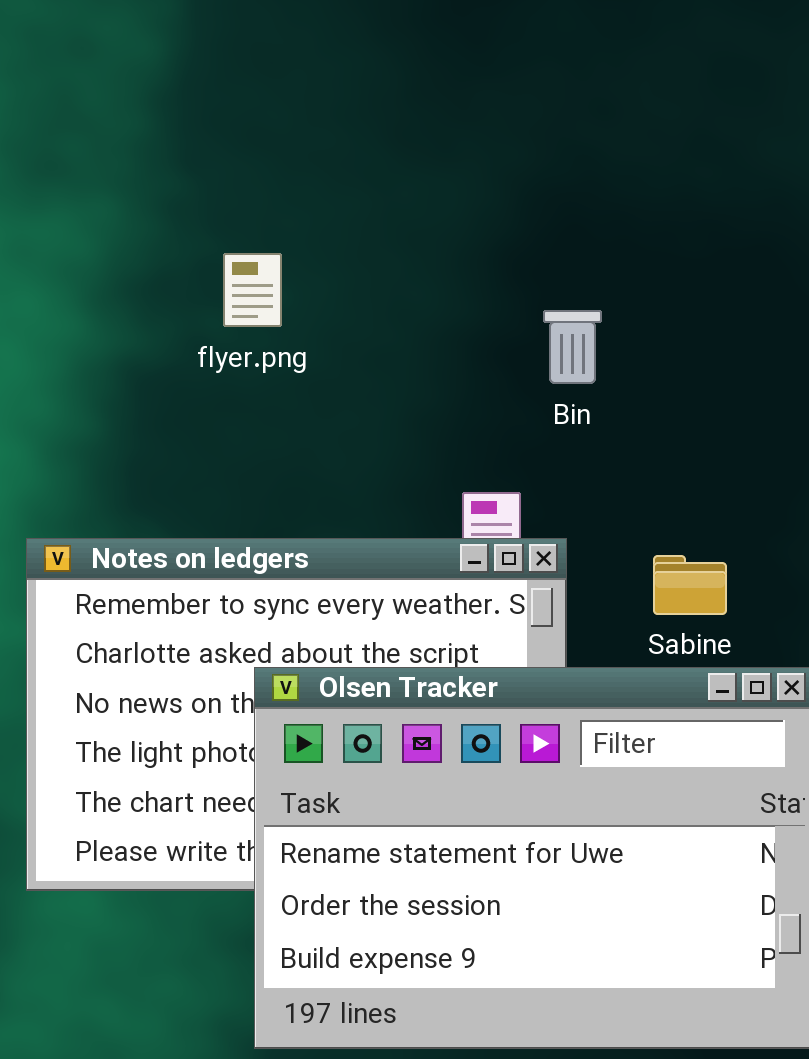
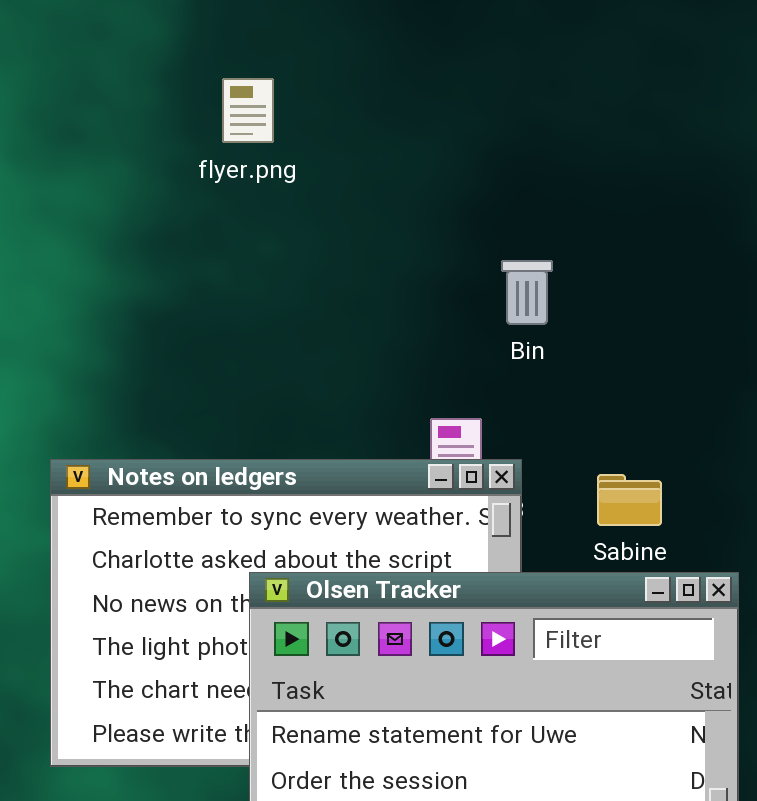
flyer.png: [223,253,282,327] -> [222,78,274,143], moved

